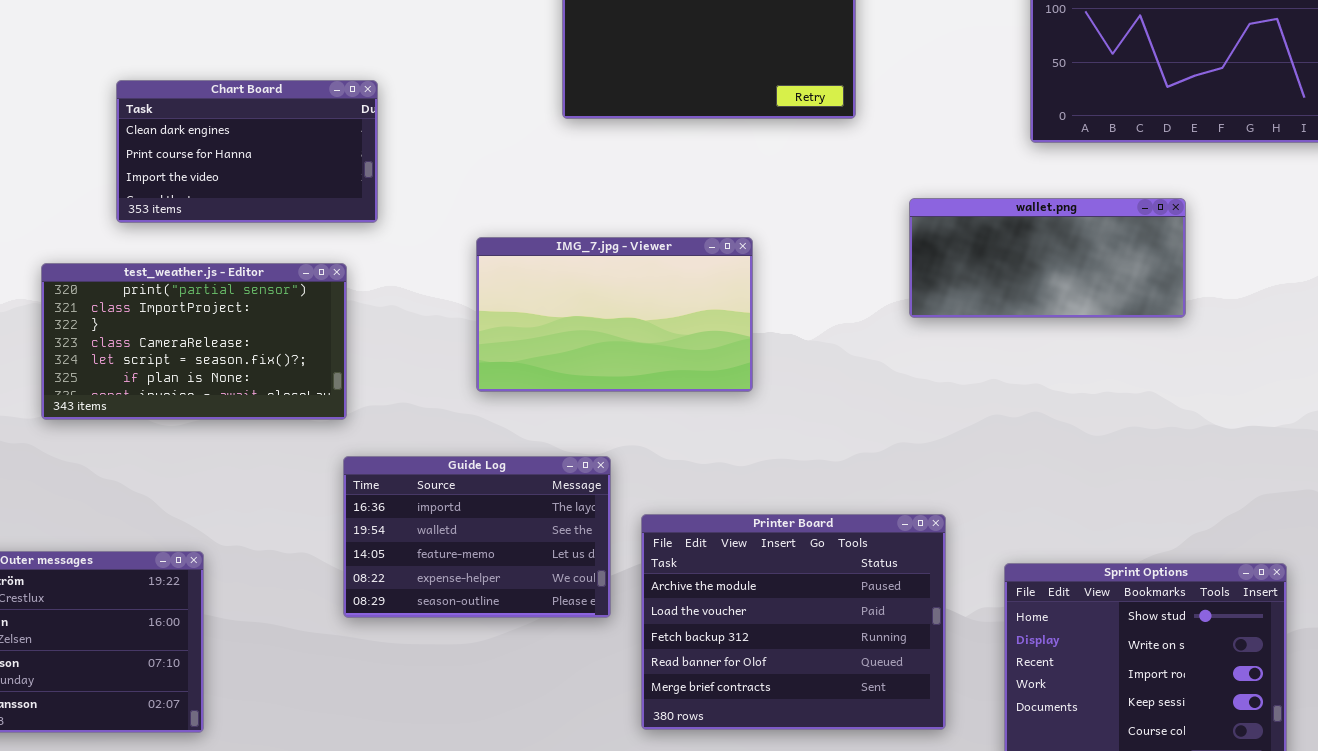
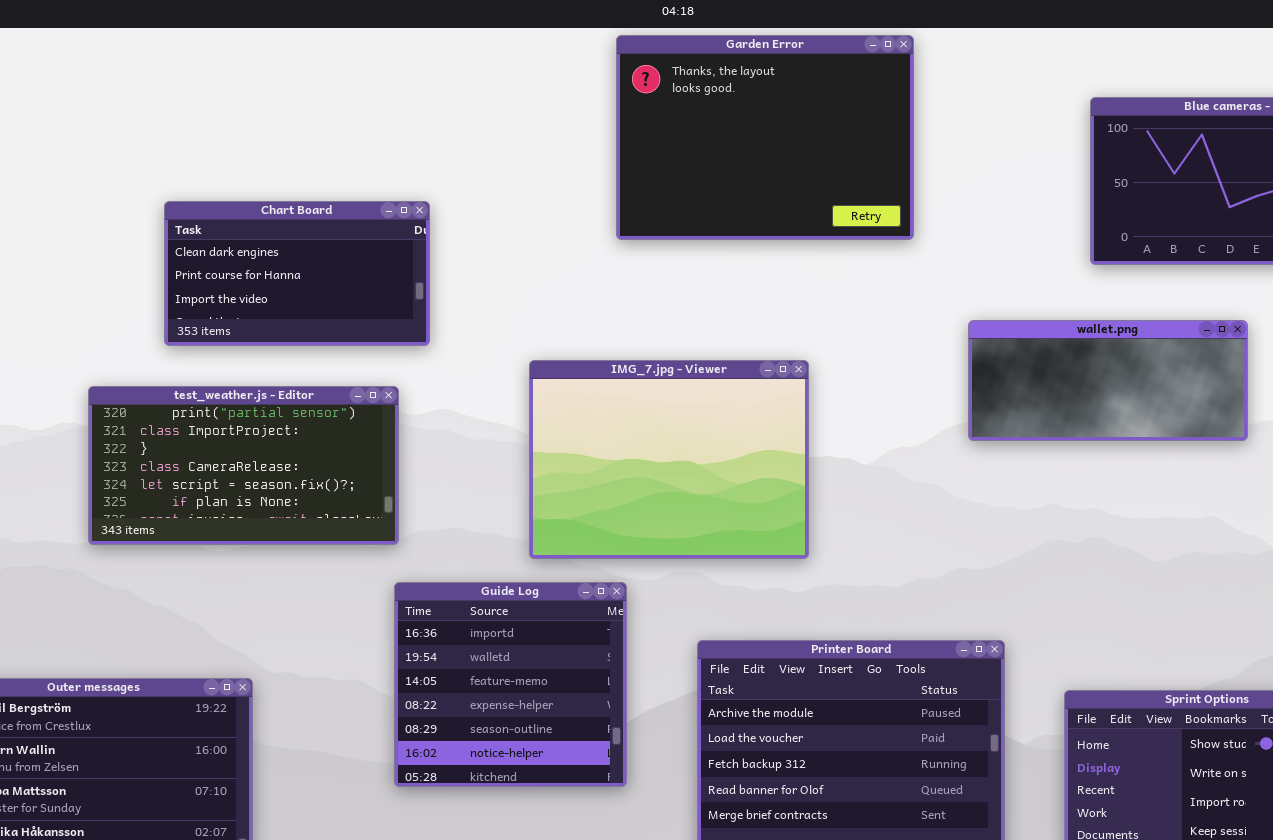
IMG_7.jpg - Viewer: [476,237,753,392] -> [529,360,809,559], resized
Guide Log: [343,456,611,618] -> [394,582,627,787], resized

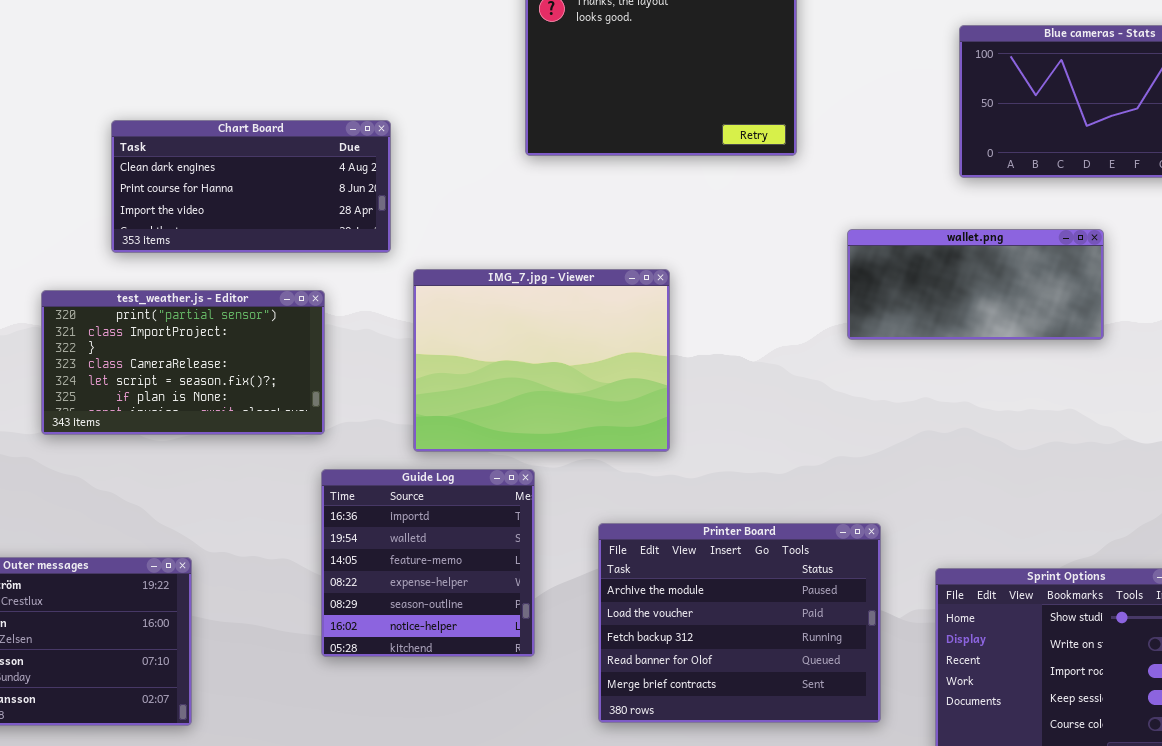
Chart Board: [164,201,430,346] -> [111,120,391,253], resized
IMG_7.jpg - Viewer: [529,360,809,559] -> [413,269,670,452], moved

